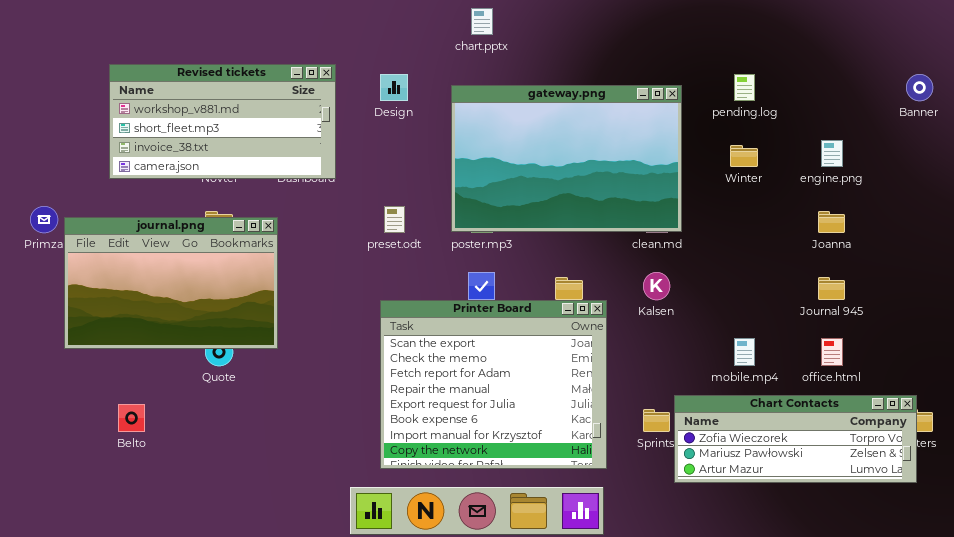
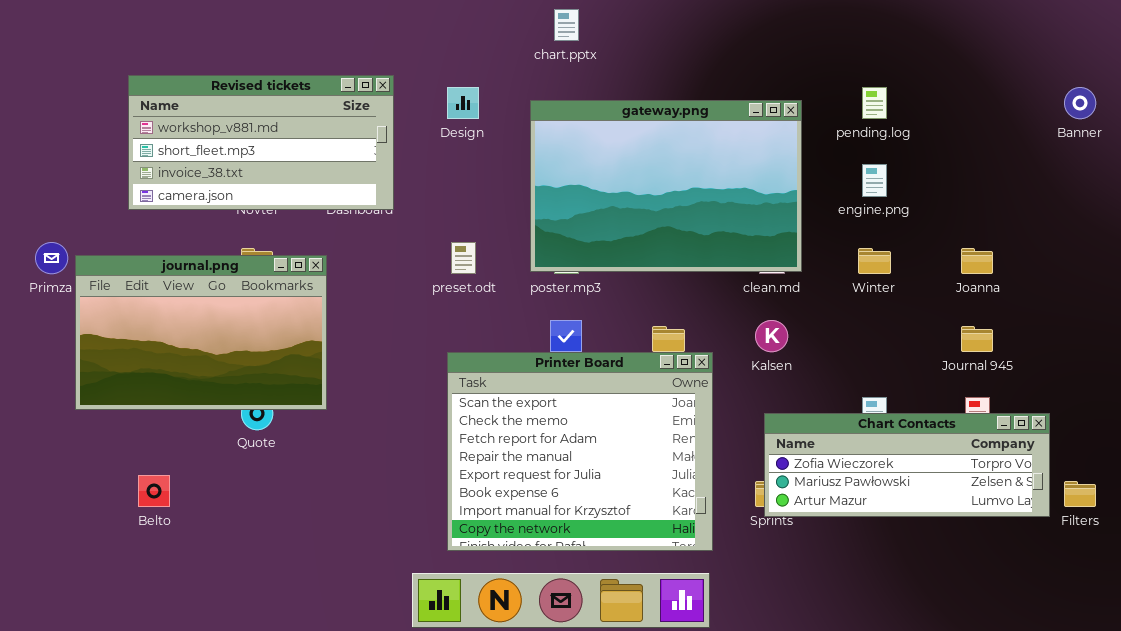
engine.png: [821,140,843,167] -> [862,164,887,197], moved
Winter: [730,145,758,167] -> [858,248,891,274], moved
Chart Contacts: [674,395,917,483] -> [764,413,1050,517], moved

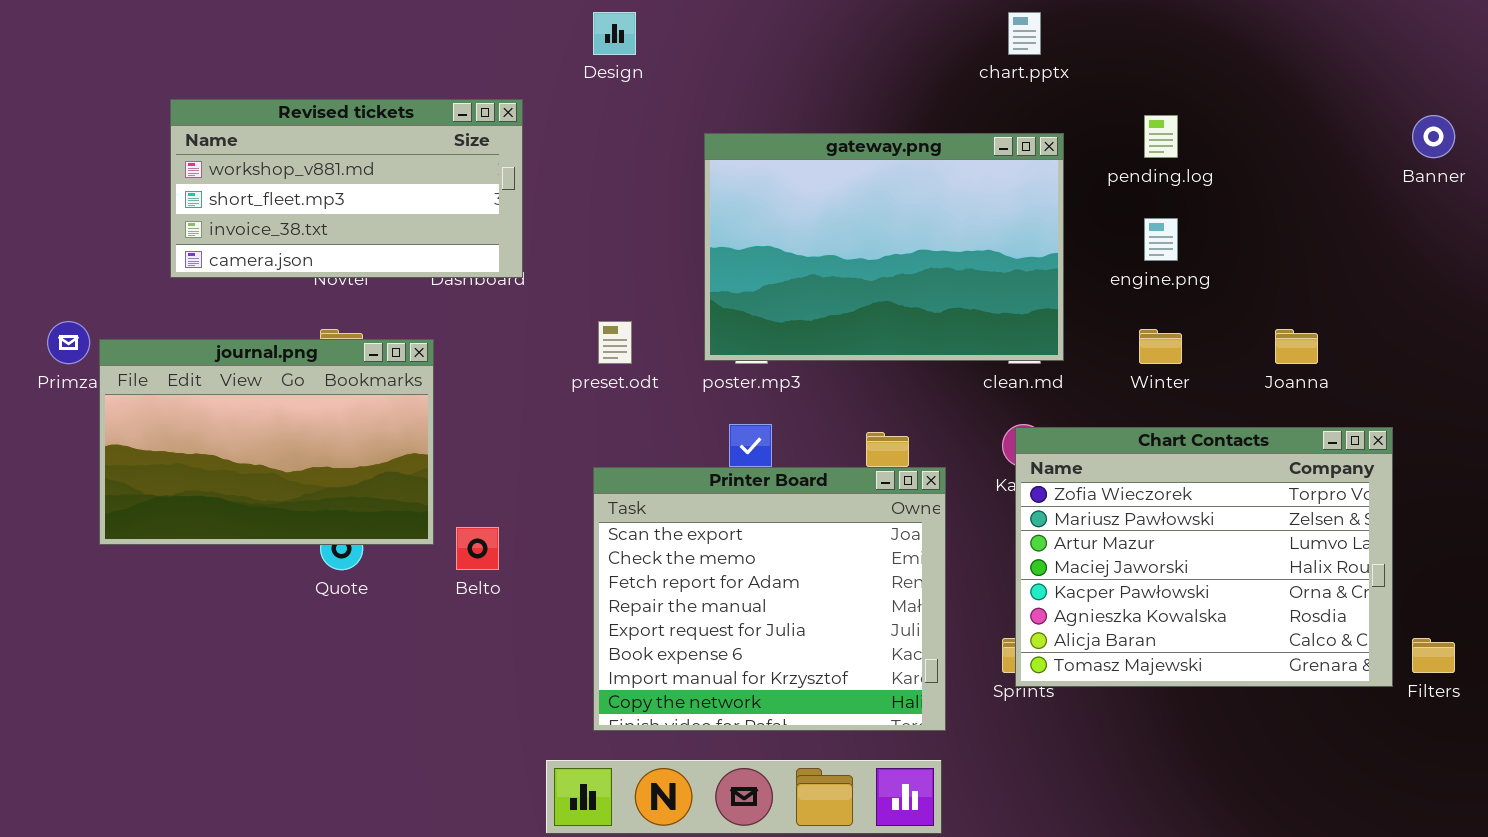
chart.pptx: [554,9,579,41] -> [1008,12,1041,55], moved
Design: [447,87,479,119] -> [593,12,636,55], moved
Chart Contacts: [764,413,1050,517] -> [1015,427,1393,687], resized
Belto: [138,475,170,507] -> [456,527,499,570], moved

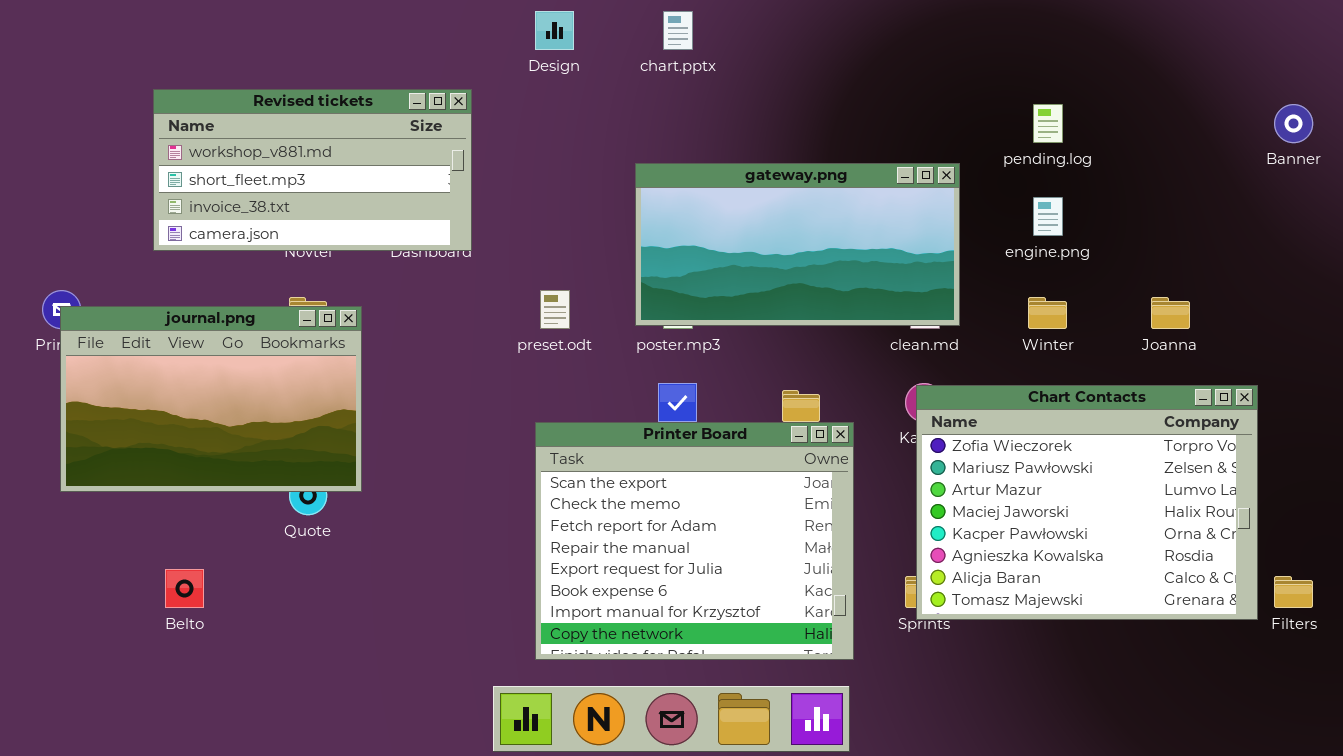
chart.pptx: [1008,12,1041,55] -> [663,11,693,50], moved
gateway.png: [704,133,1064,361] -> [635,163,960,326], resized
journal.png: [99,339,434,545] -> [60,306,362,492], moved
Belto: [456,527,499,570] -> [165,569,204,608], moved

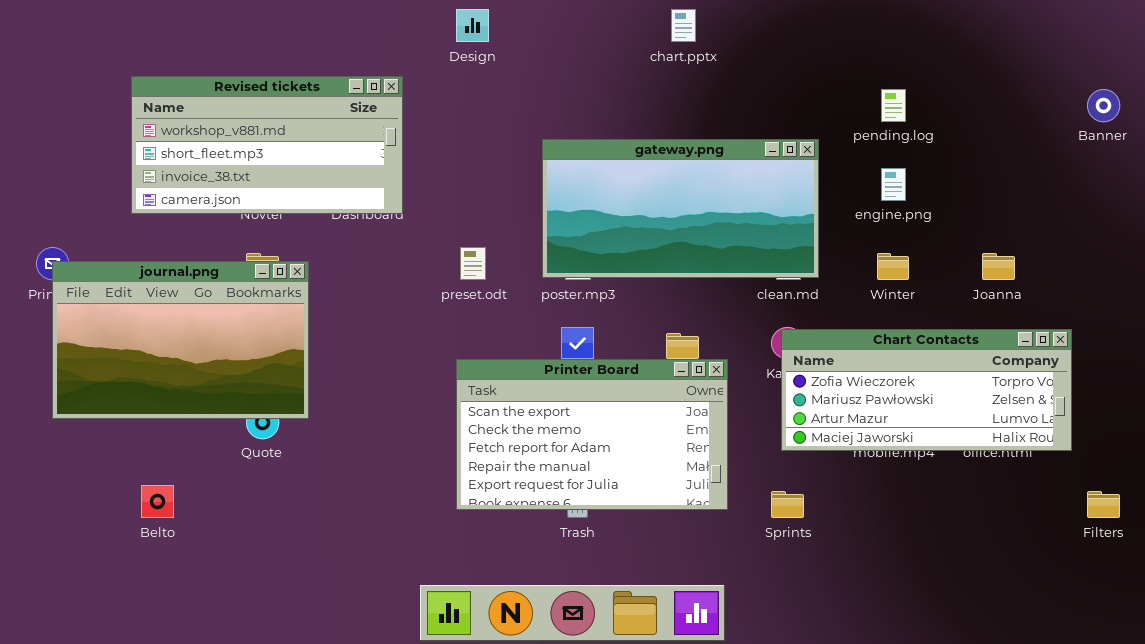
chart.pptx: [663,11,693,50] -> [671,9,696,42], moved
Chart Contacts: [916,385,1258,620] -> [781,329,1072,451], resized
Printer Board: [535,422,854,660] -> [456,359,728,510], resized

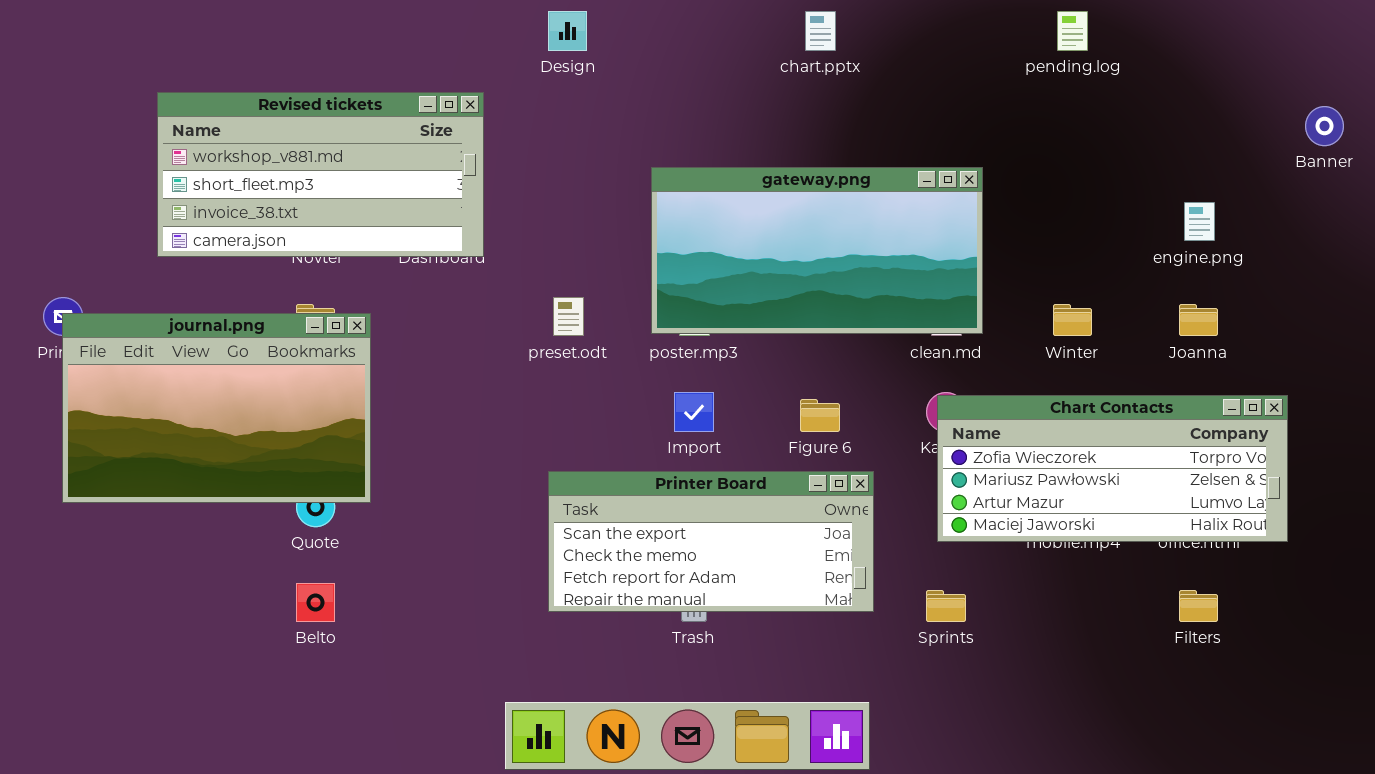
pending.log: [881,89,906,122] -> [1057,11,1088,51], moved
engine.png: [881,168,906,201] -> [1184,202,1215,241], moved
Printer Board: [456,359,728,510] -> [548,471,874,612], resized
Belto: [141,485,174,518] -> [296,583,335,622], moved
Filters: [1087,491,1120,518] -> [1179,590,1218,622], moved

